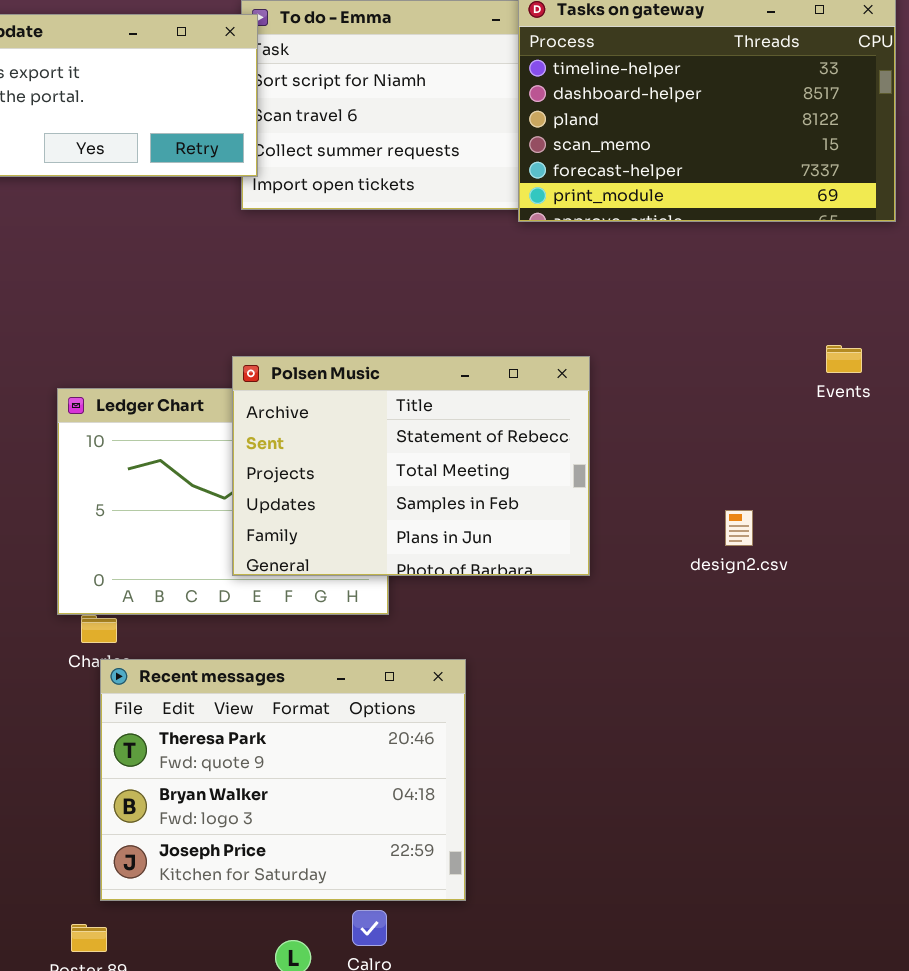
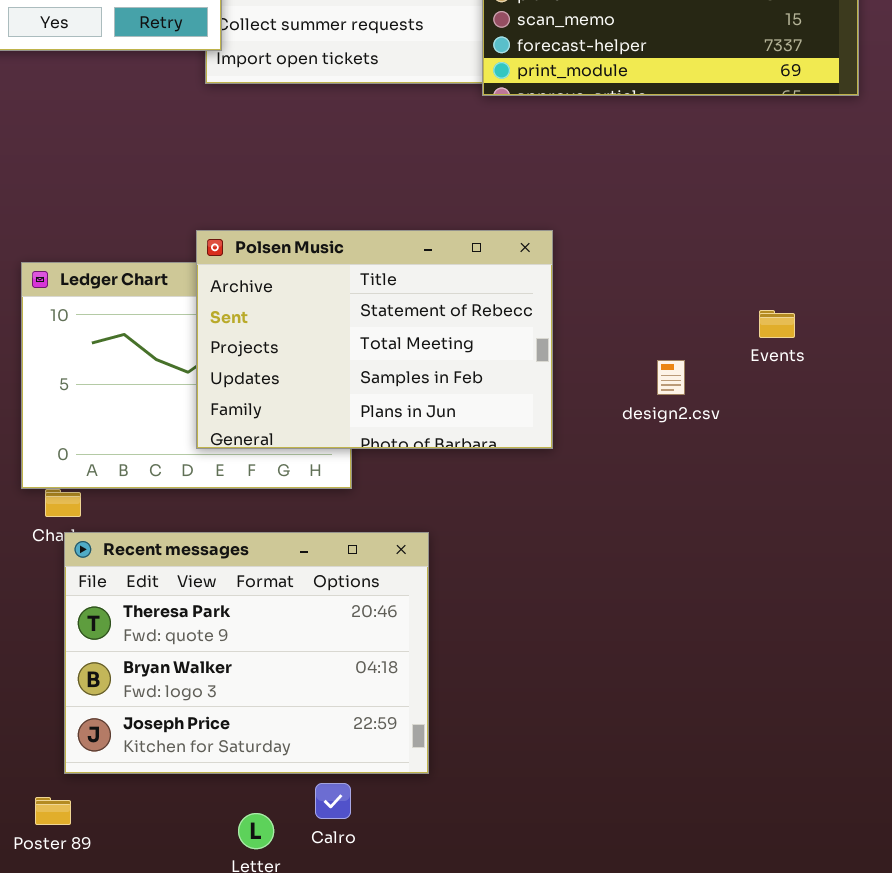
Events: [826,345,862,373] -> [759,310,795,338], moved
design2.csv: [725,510,753,546] -> [657,360,685,395], moved

